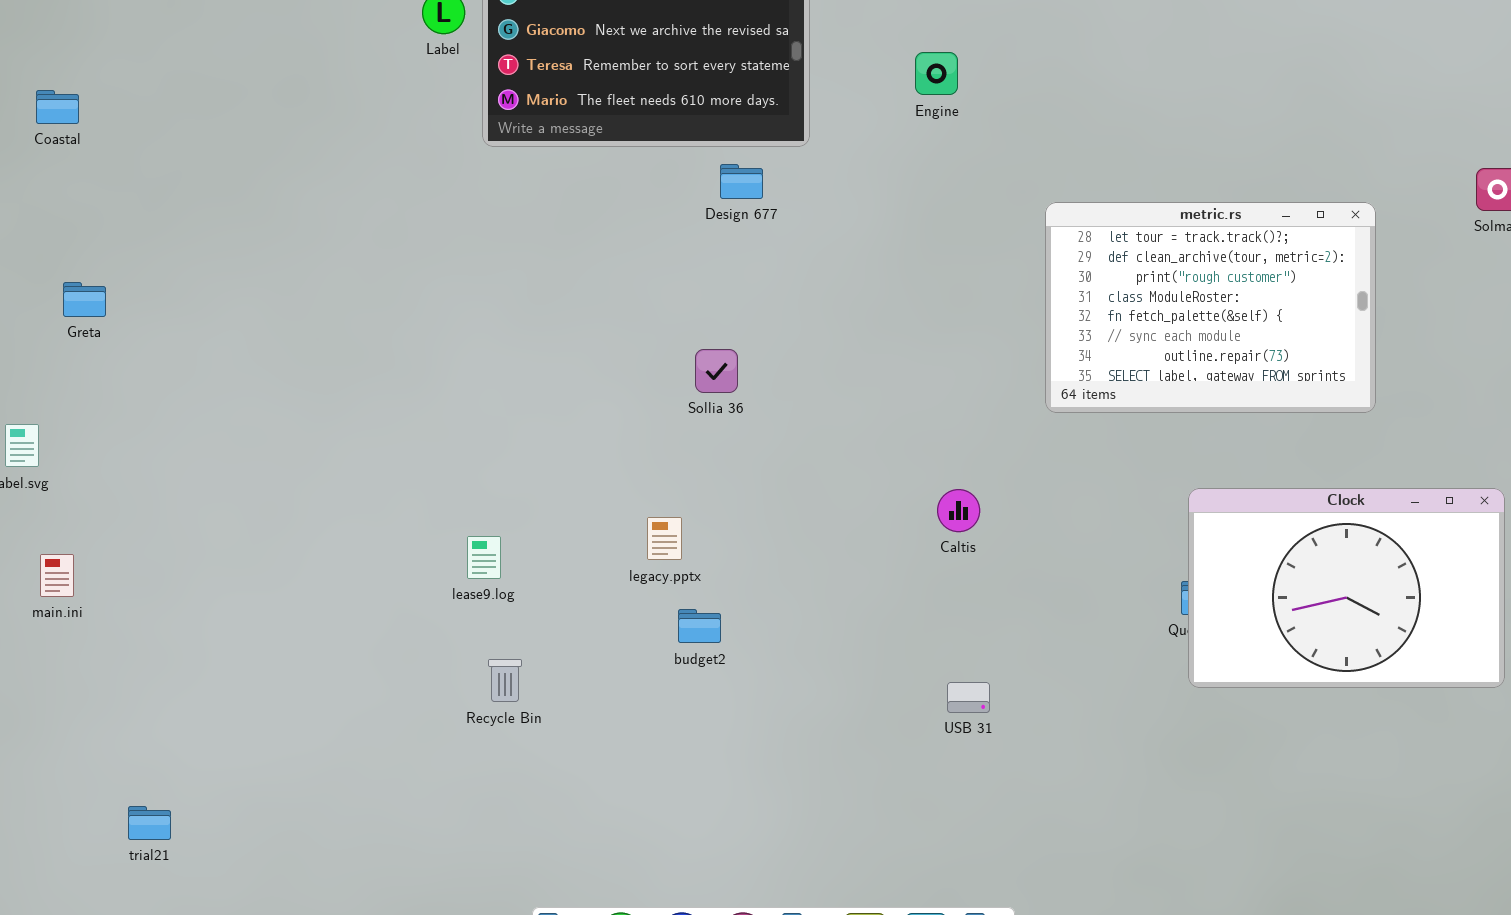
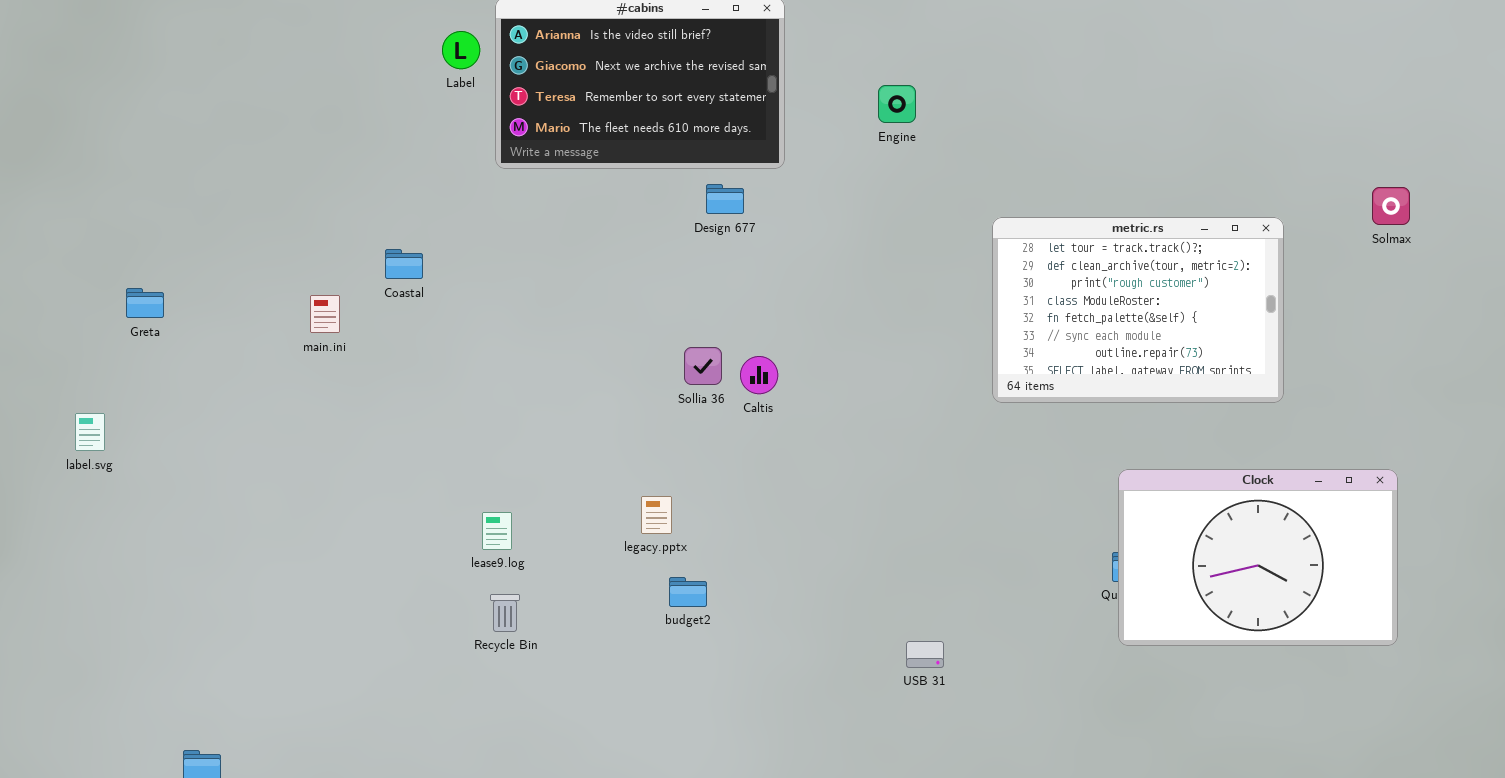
Coastal: [36,90,79,124] -> [385,249,423,279], moved
Caltis: [937,489,980,532] -> [740,356,778,394], moved
main.ini: [40,554,74,597] -> [310,295,340,333], moved
Recycle Bin: [488,659,522,702] -> [490,594,520,632], moved

